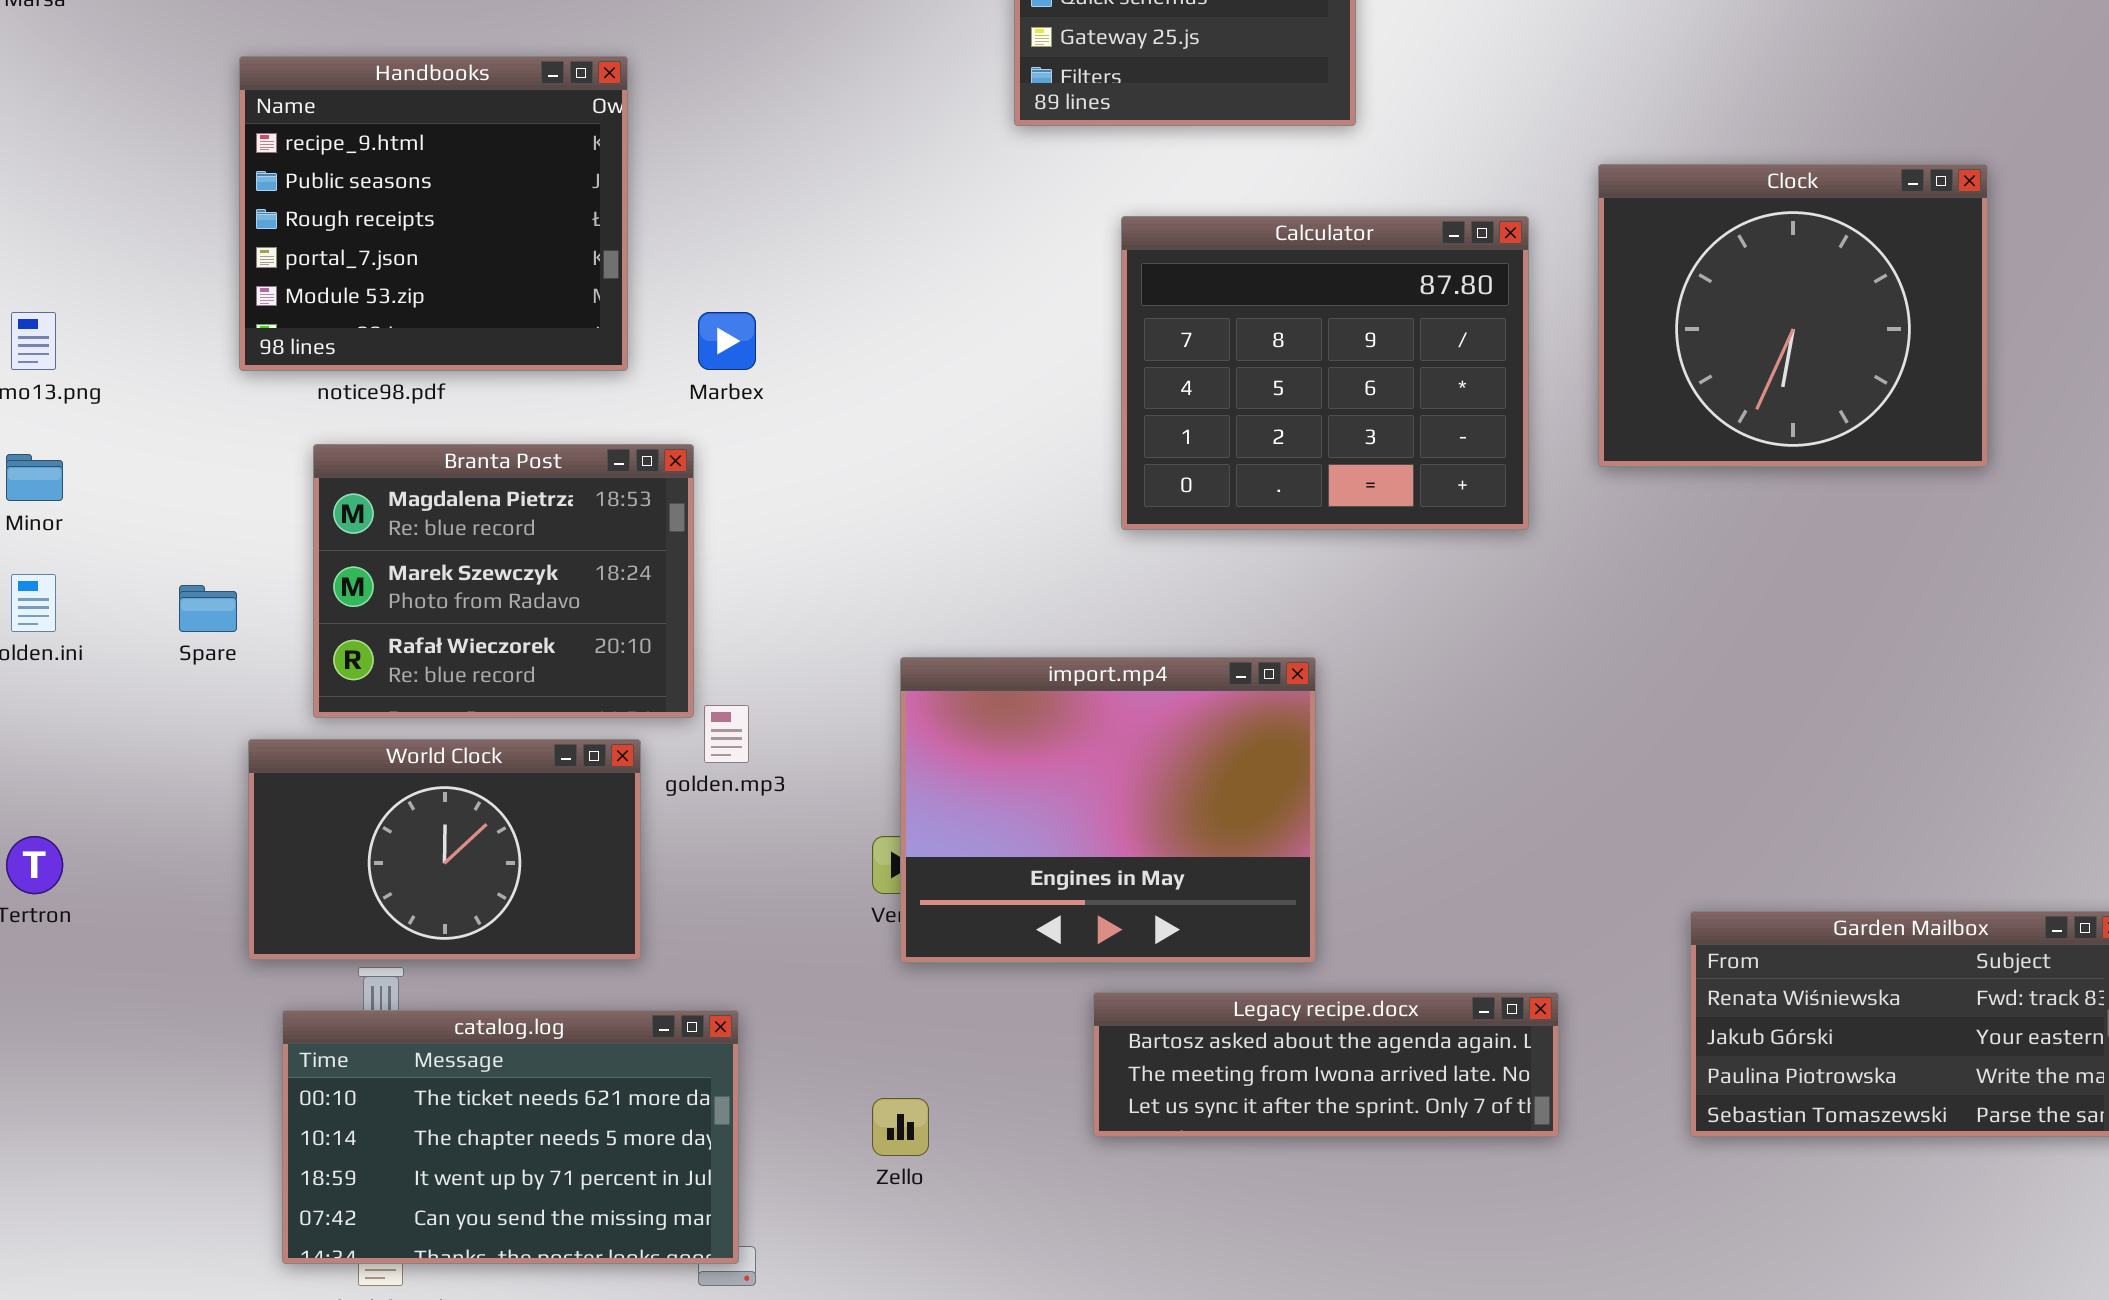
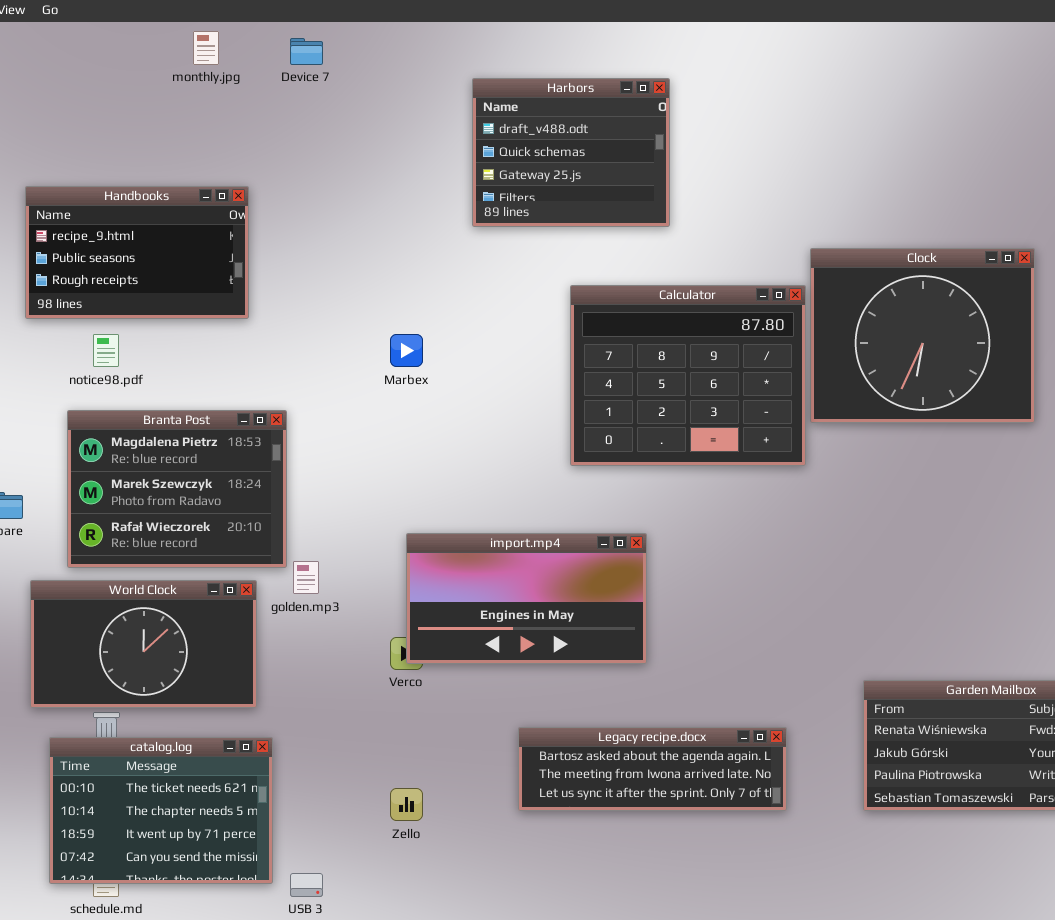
Handbooks: [239,56,628,371] -> [25,186,249,319], resized
Calculator: [1121,216,1529,530] -> [570,285,806,466], moved
Marbex: [698,312,756,370] -> [390,334,423,367], moved
import.mp4: [900,657,1316,963] -> [406,533,647,664], resized
catalog.log: [282,1010,739,1264] -> [49,737,273,884], resized

